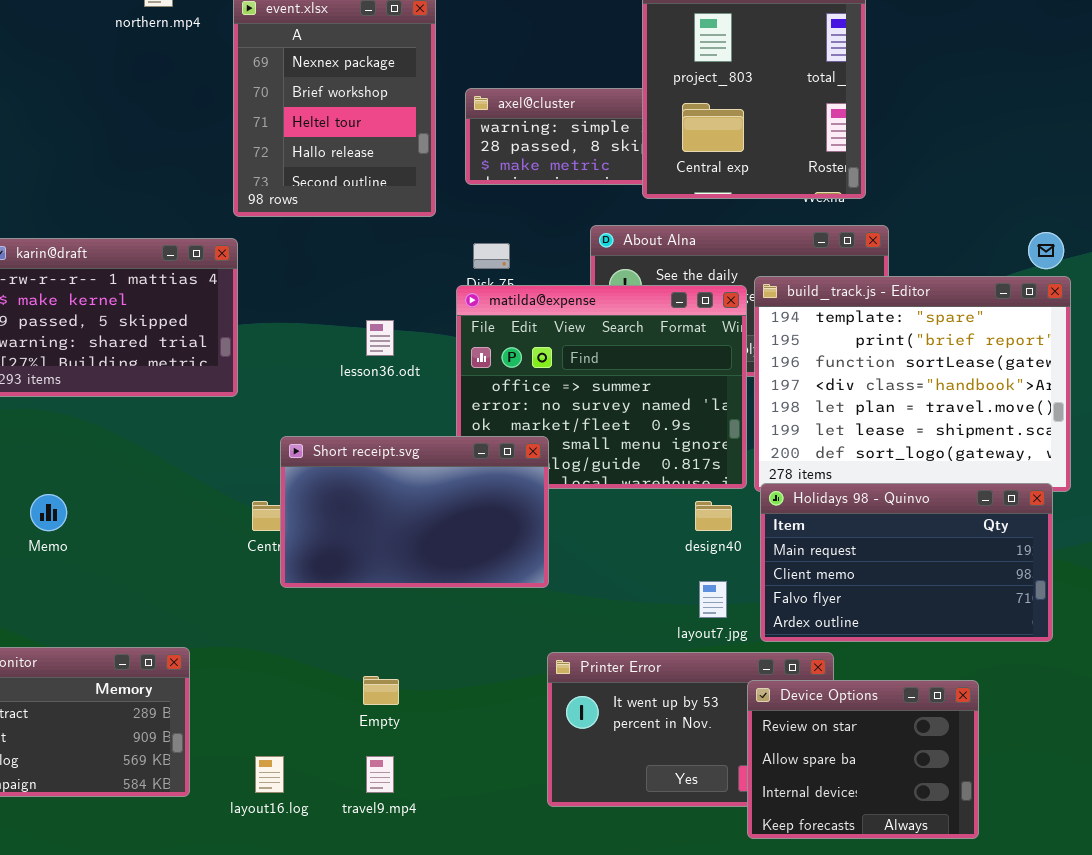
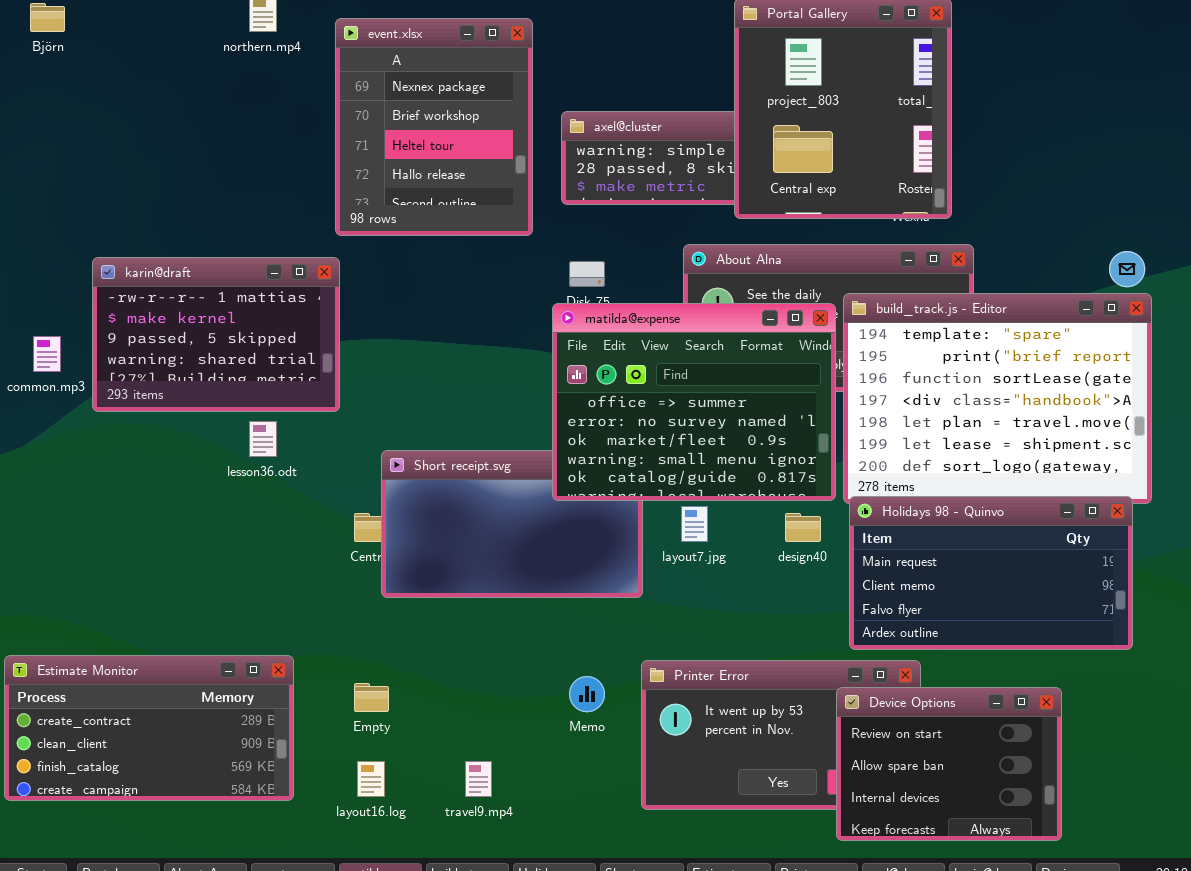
matilda@expense: [456,285,747,489] -> [552,303,836,501], raised
lesson36.odt: [366,320,394,356] -> [249,421,277,457], moved
Memo: [30,494,67,531] -> [569,676,605,712], moved
layout7.jpg: [699,581,727,618] -> [681,506,708,542], moved
Empty: [363,676,399,705] -> [354,683,389,712], moved

